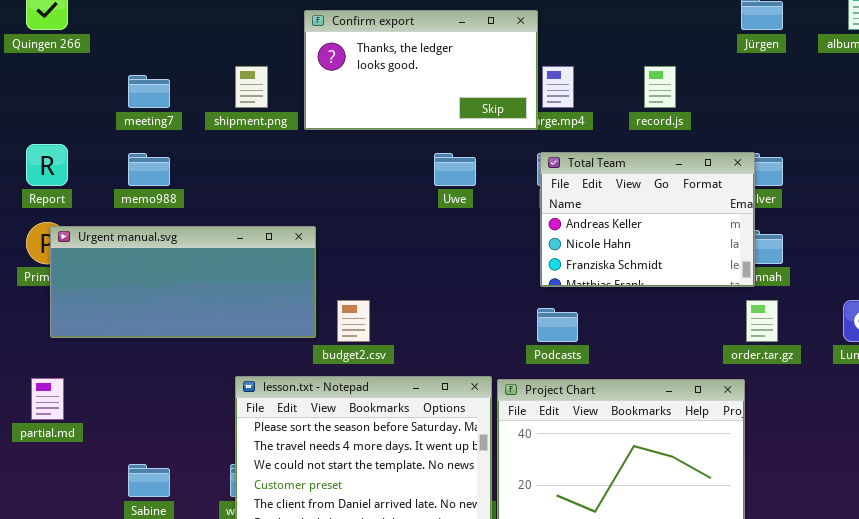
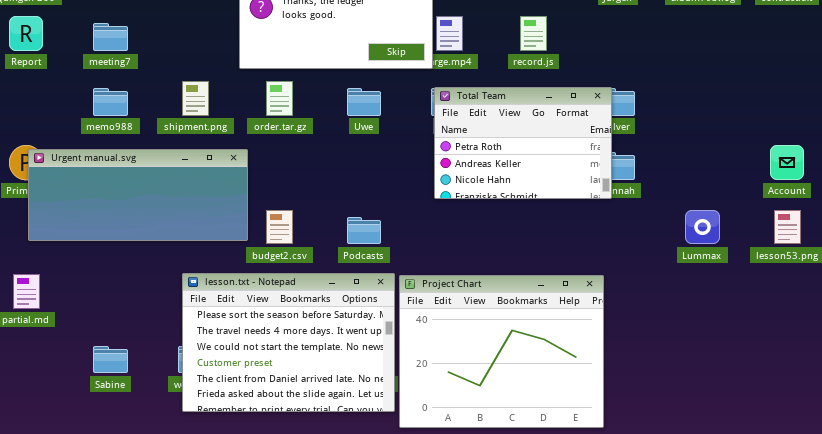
shipment.png: [235,66,268,108] -> [182,81,209,116], moved
Report: [26,144,68,186] -> [9,16,43,51], moved
Total Team: [540,152,755,287] -> [434,87,612,199], scrolled up 1 row
order.tar.gz: [746,300,778,342] -> [266,81,293,116], moved
Podcasts: [537,308,578,342] -> [347,217,381,244], moved

